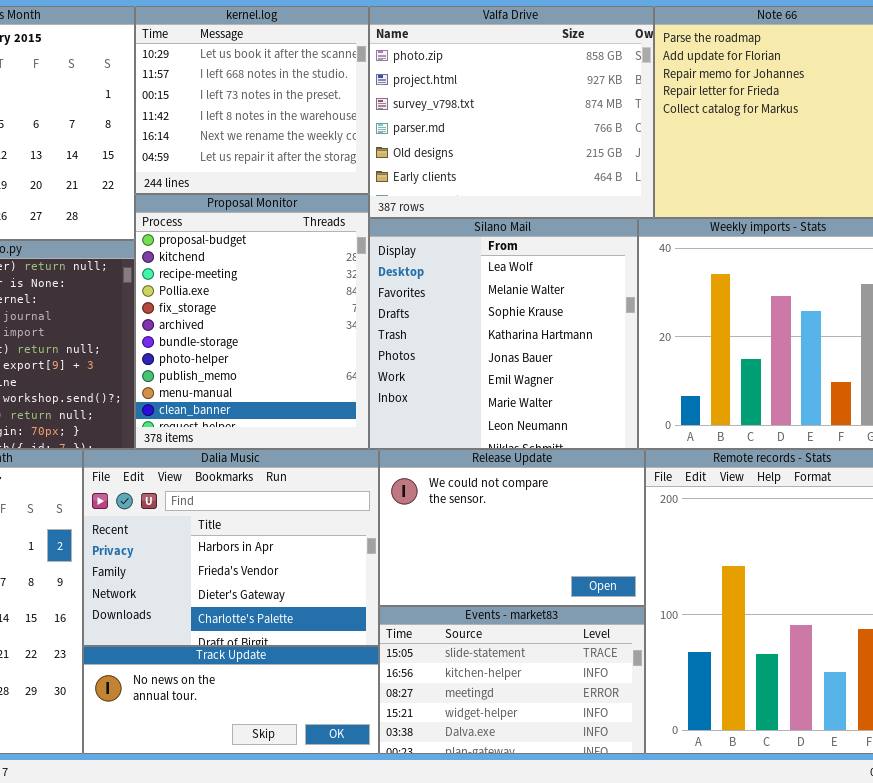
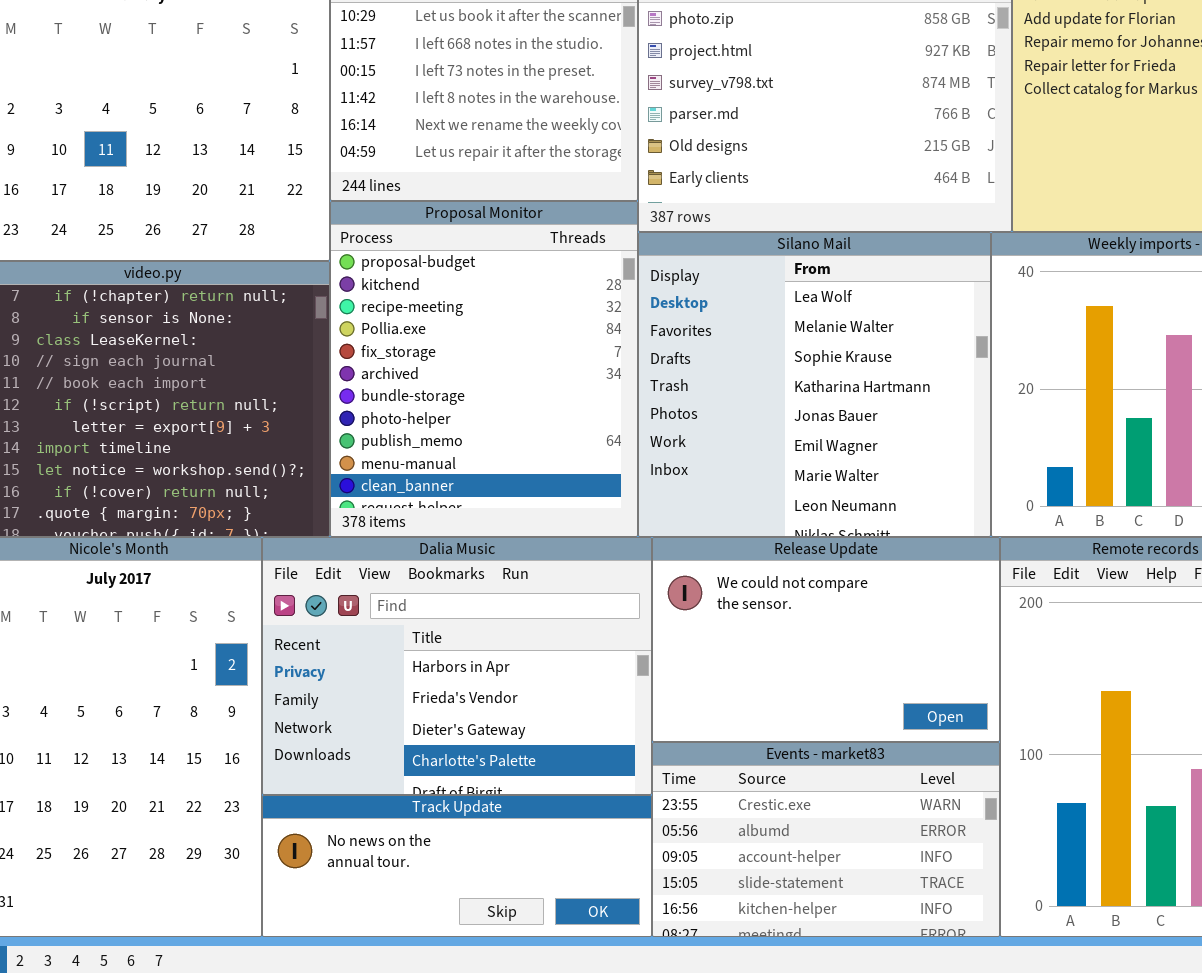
Events - market83: [379,606,645,754] -> [652,742,1000,937], scrolled up 3 rows

